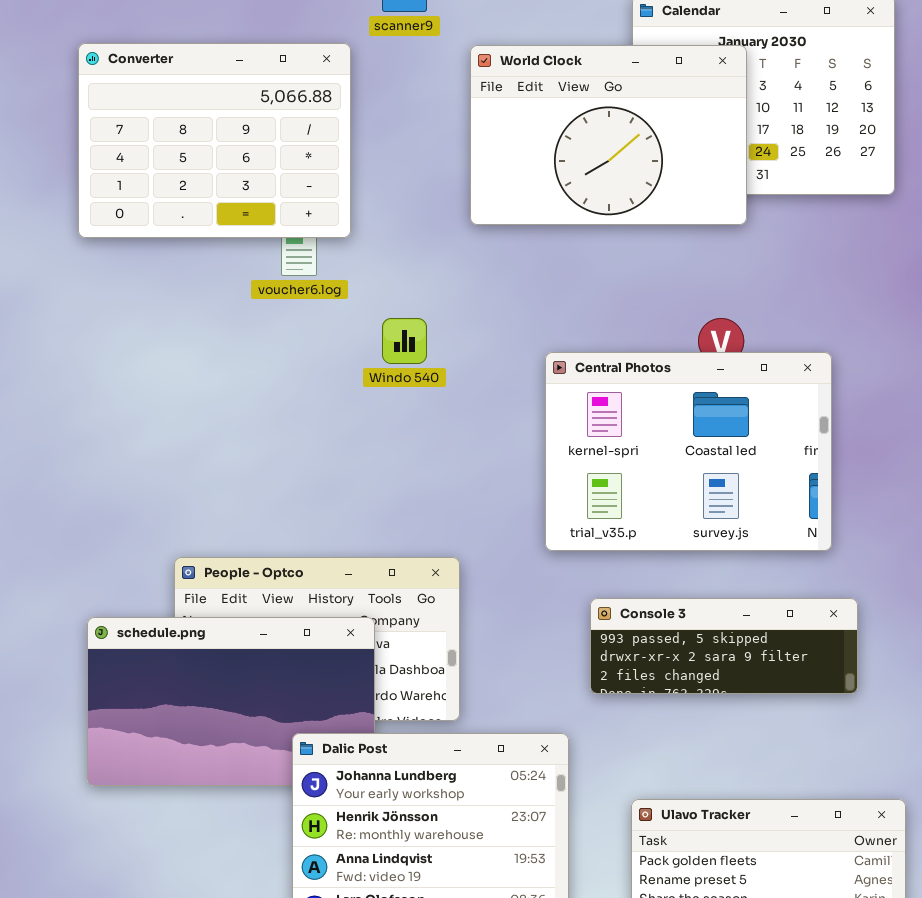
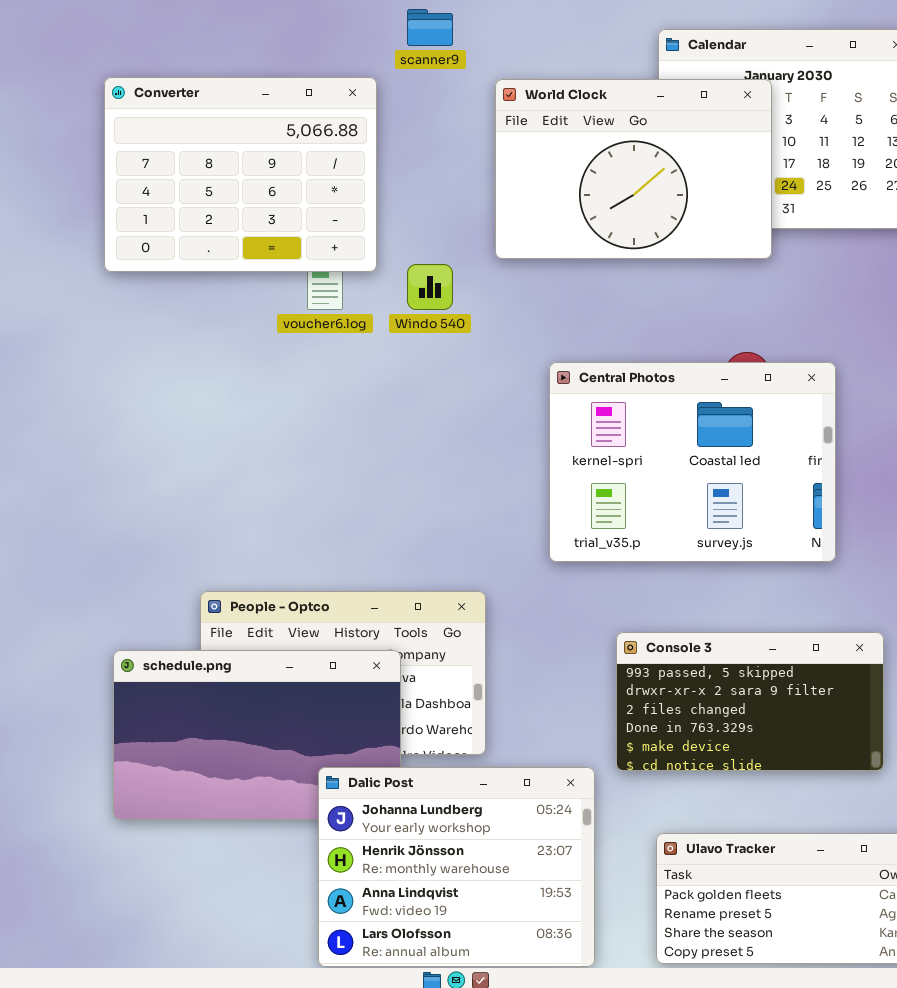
Windo 540: [382,318,427,364] -> [407,264,453,310], moved
Central Photos: [545,352,832,551] -> [549,362,836,562], moved
Console 3: [590,598,858,694] -> [616,632,884,771], resized

